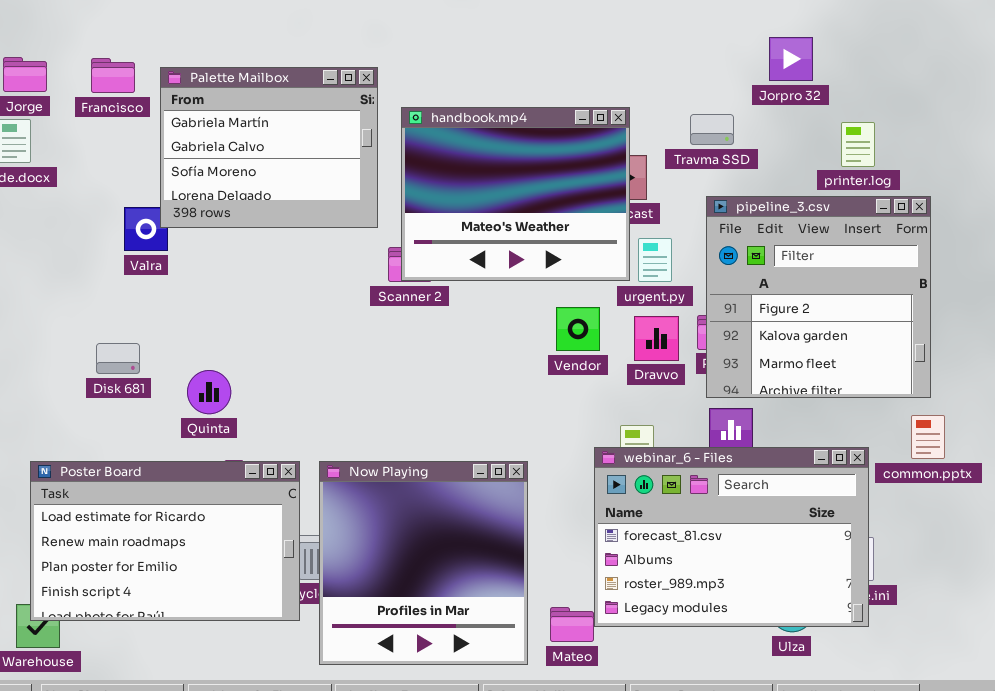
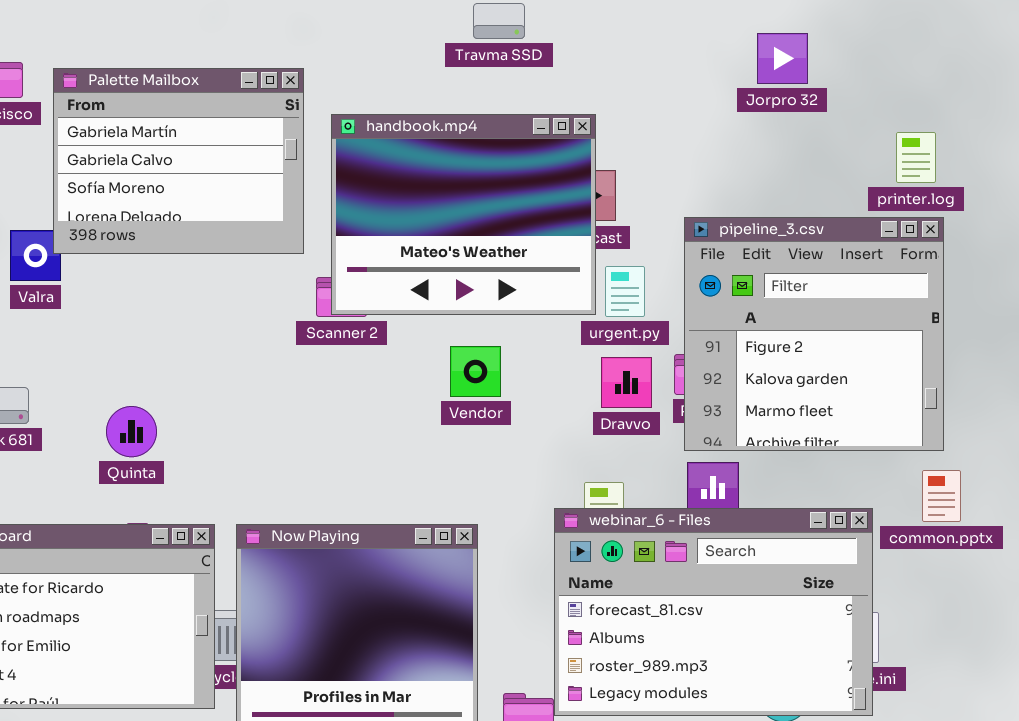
Travma SSD: [690,114,734,145] -> [473,3,525,39], moved
printer.log: [841,122,875,167] -> [896,132,936,183], moved
Vendor: [556,307,600,351] -> [450,346,501,397], moved
Quinta: [187,370,231,414] -> [106,406,157,457], moved

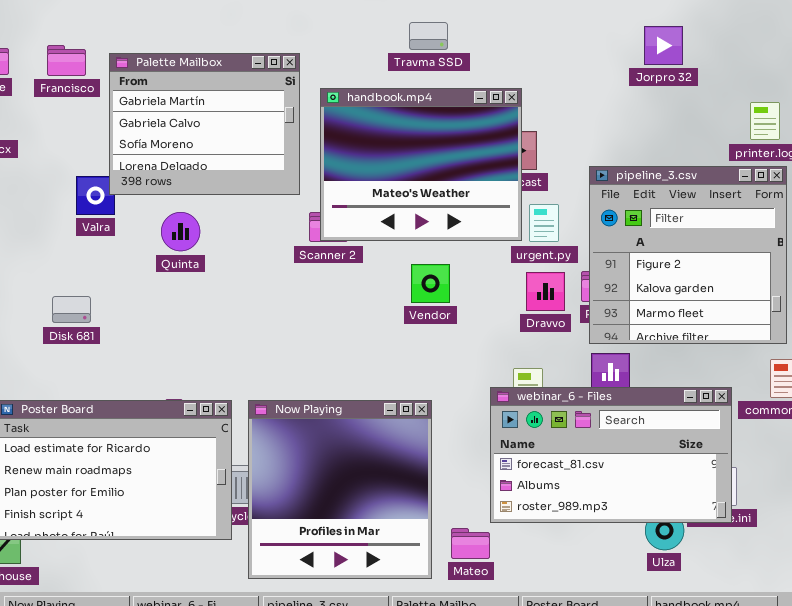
Travma SSD: [473,3,525,39] -> [409,22,448,50], moved
Quinta: [106,406,157,457] -> [161,212,200,251], moved
webinar_6 - Files: [554,508,873,716] -> [490,387,732,523], resized

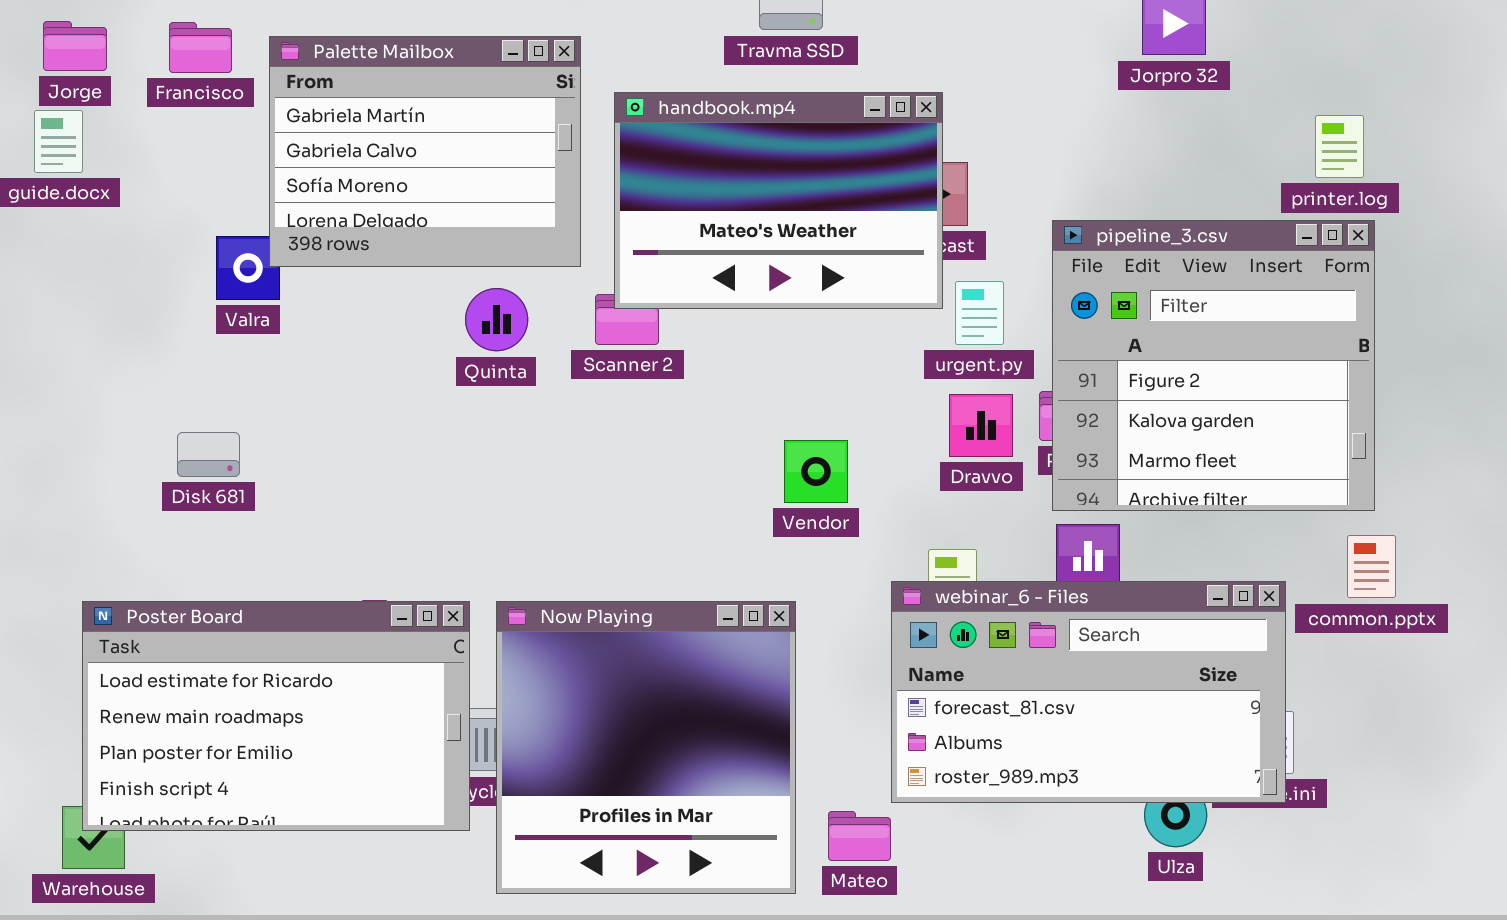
handbook.mp4: [320,88,522,241] -> [614,92,943,309], resized
Quinta: [161,212,200,251] -> [465,288,528,351], moved
Vendor: [411,264,450,303] -> [784,440,848,503], moved

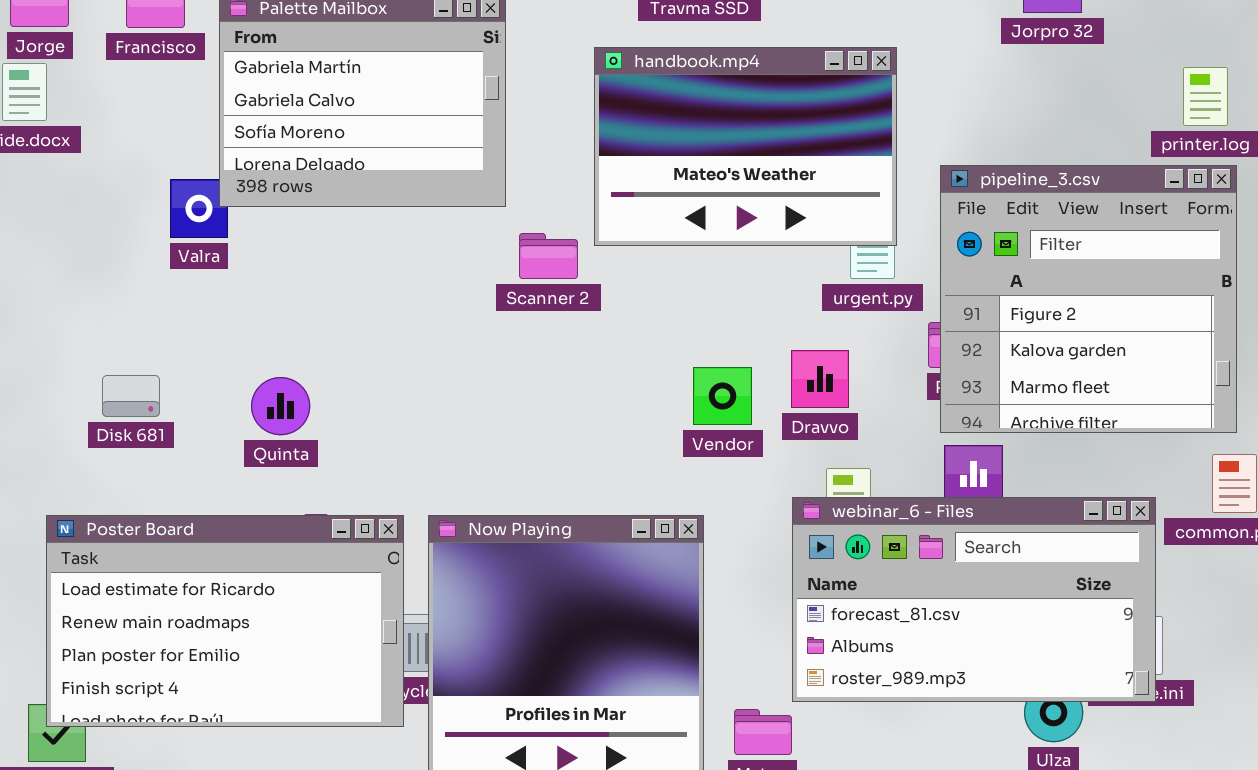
handbook.mp4: [614,92,943,309] -> [594,47,897,246], moved
Quinta: [465,288,528,351] -> [251,377,310,435], moved
Dravvo: [949,394,1013,457] -> [791,350,849,408], moved
Disk 681: [177,432,240,477] -> [102,375,160,417], moved

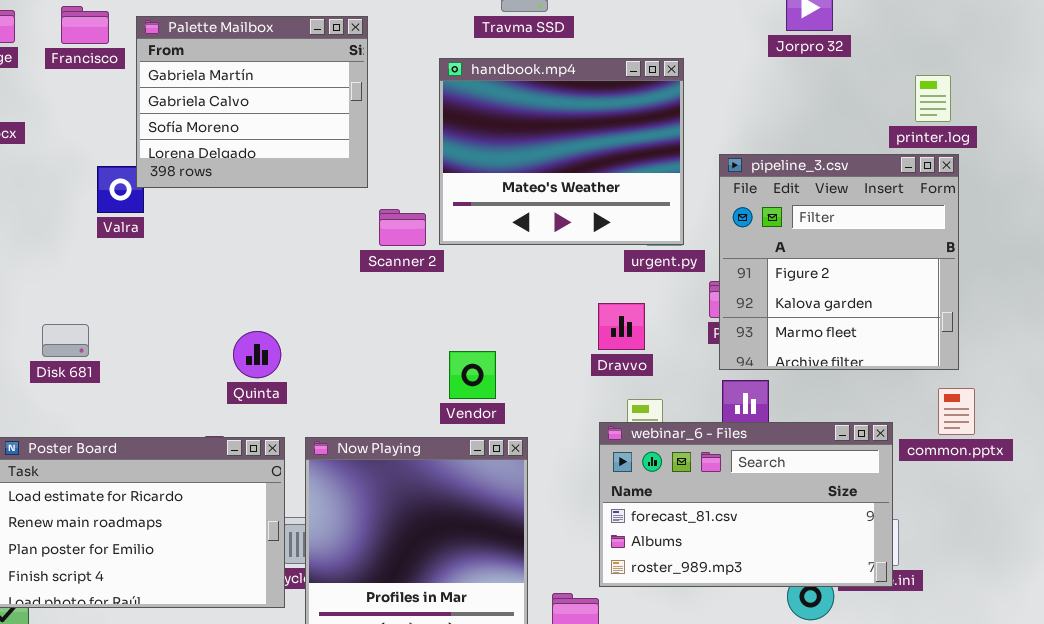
handbook.mp4: [594,47,897,246] -> [439,58,684,245], resized
Vendor: [693,367,752,425] -> [449,351,496,399], moved
Quinta: [251,377,310,435] -> [233,331,281,378], moved

